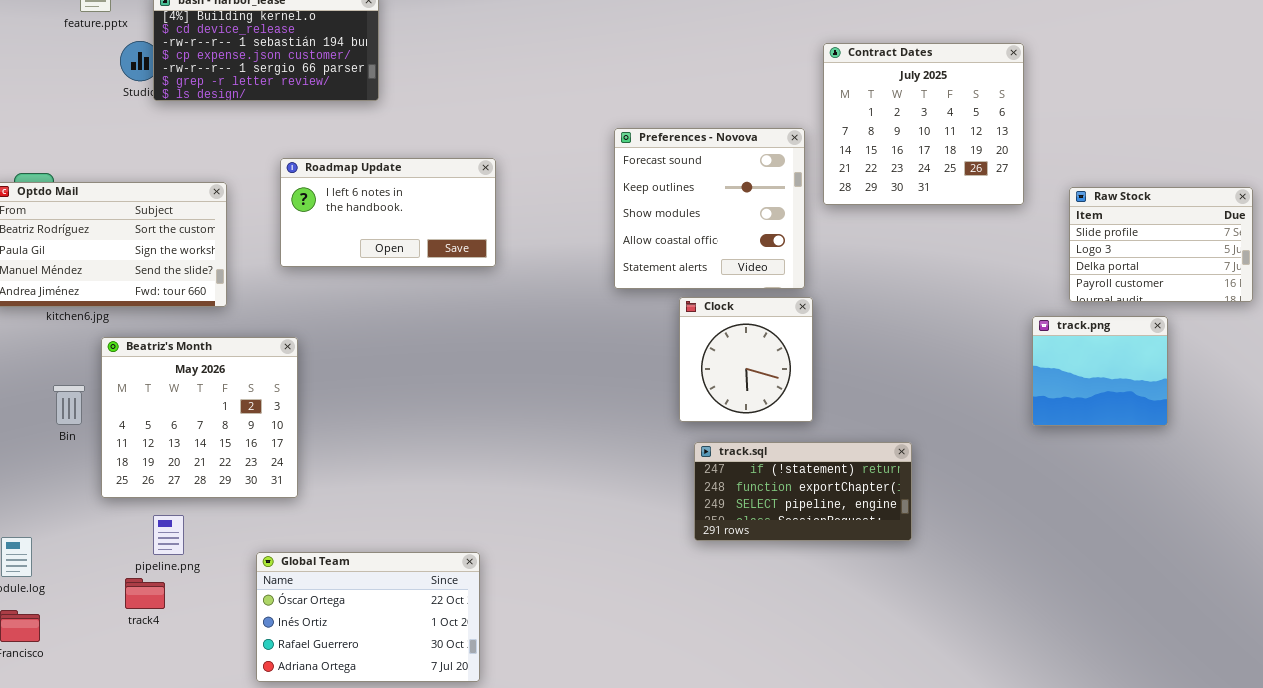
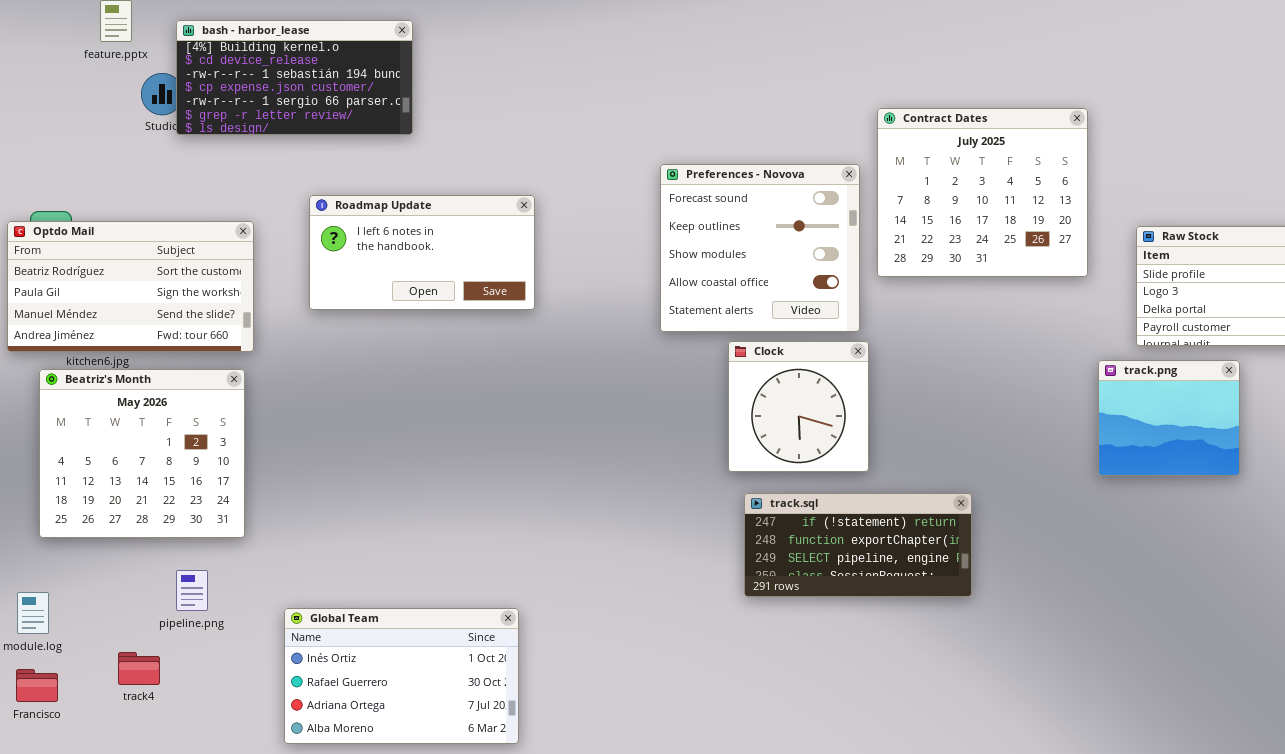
Contract Dates: [823,43,1024,205] -> [877,108,1088,277], moved
Beatriz's Month: [101,337,298,498] -> [39,369,245,538], moved
Global Team: [256,552,480,682] -> [284,608,519,744], scrolled down 1 row
track4: [125,578,165,609] -> [118,652,160,685], moved

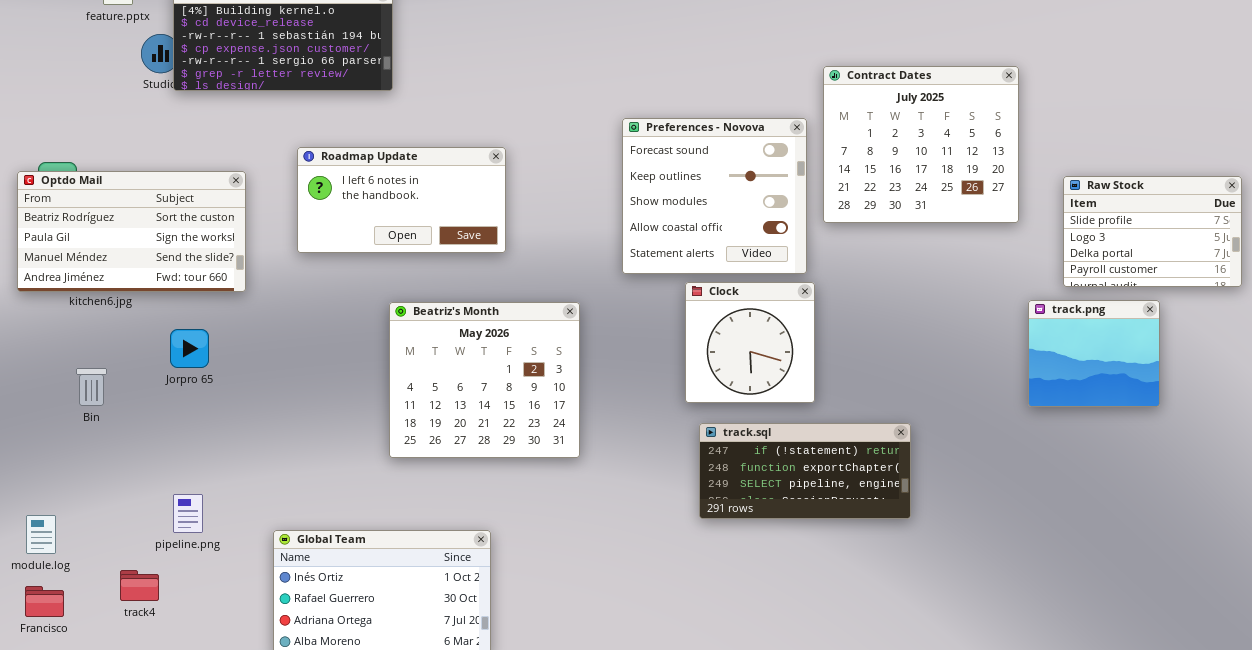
Beatriz's Month: [39,369,245,538] -> [389,302,580,458], moved

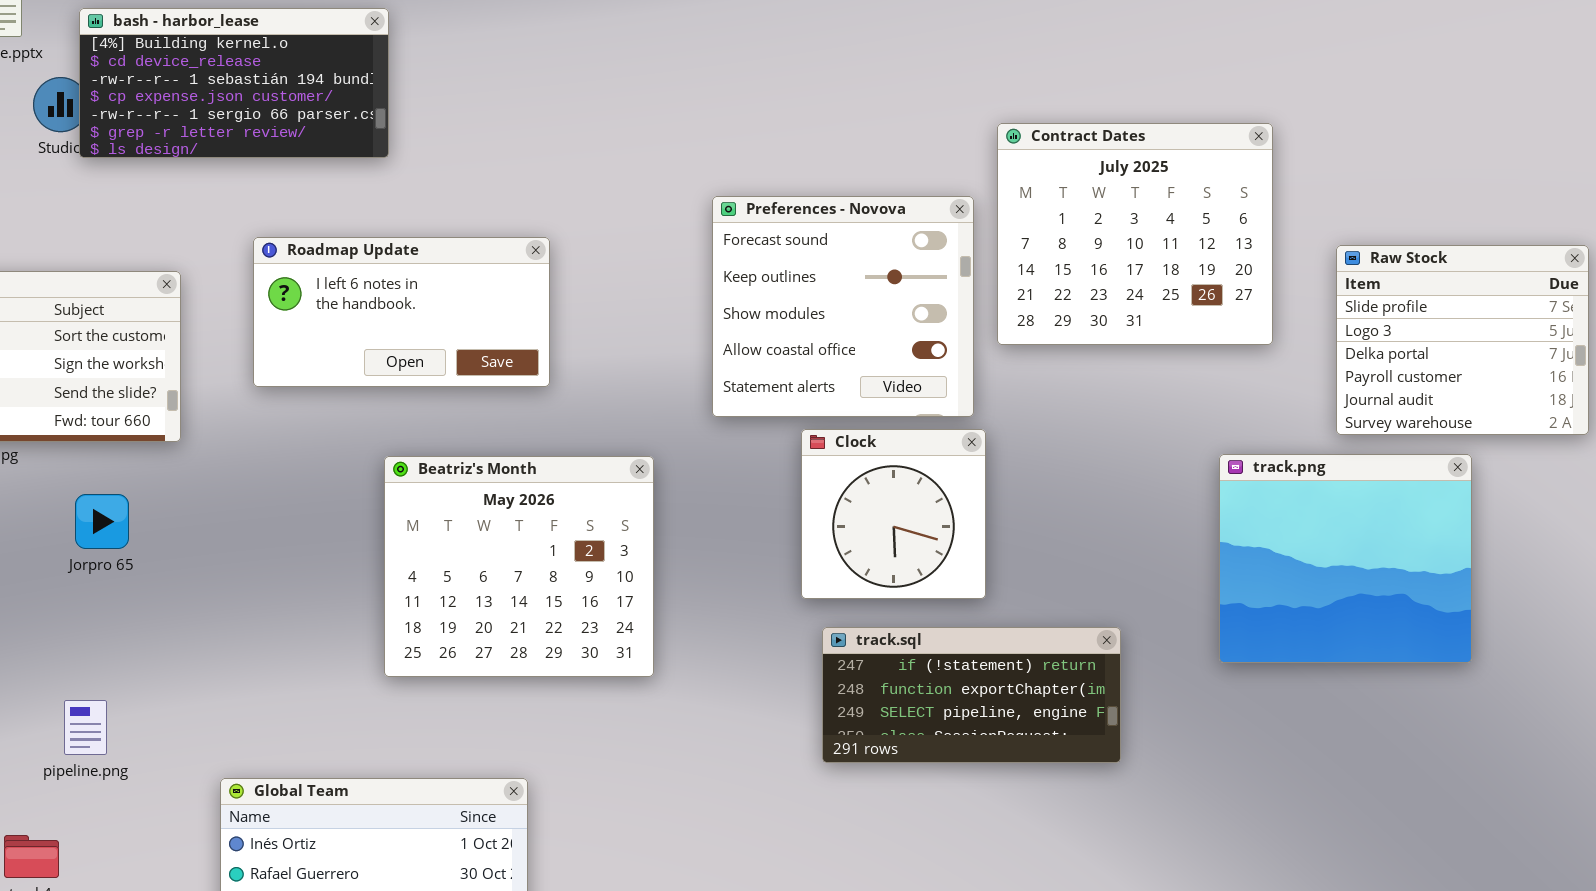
Raw Stock: [1063,176,1242,287] -> [1336,245,1589,435], resized
track.png: [1028,300,1160,407] -> [1219,454,1472,663], resized
pipeline.png: [173,494,203,533] -> [64,700,107,755], moved

